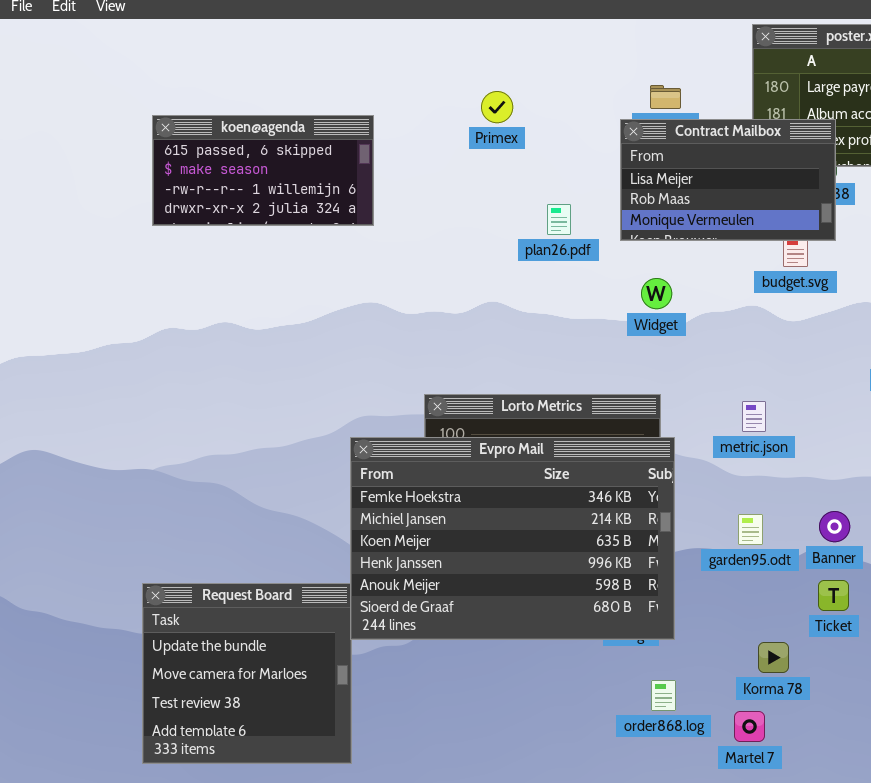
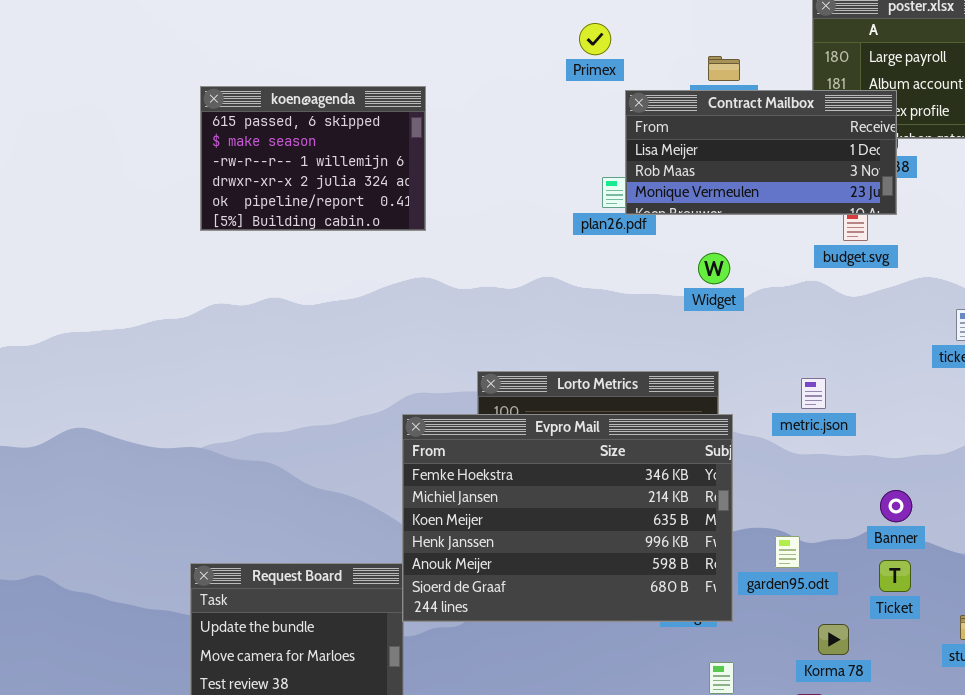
Primex: [481,91,513,123] -> [579,23,611,55], moved
koen@agenda: [152,115,374,226] -> [200,86,426,231], resized
Contract Mailbox: [620,119,836,241] -> [625,90,897,215], resized
garden95.odt: [738,514,763,545] -> [775,536,800,568], moved

